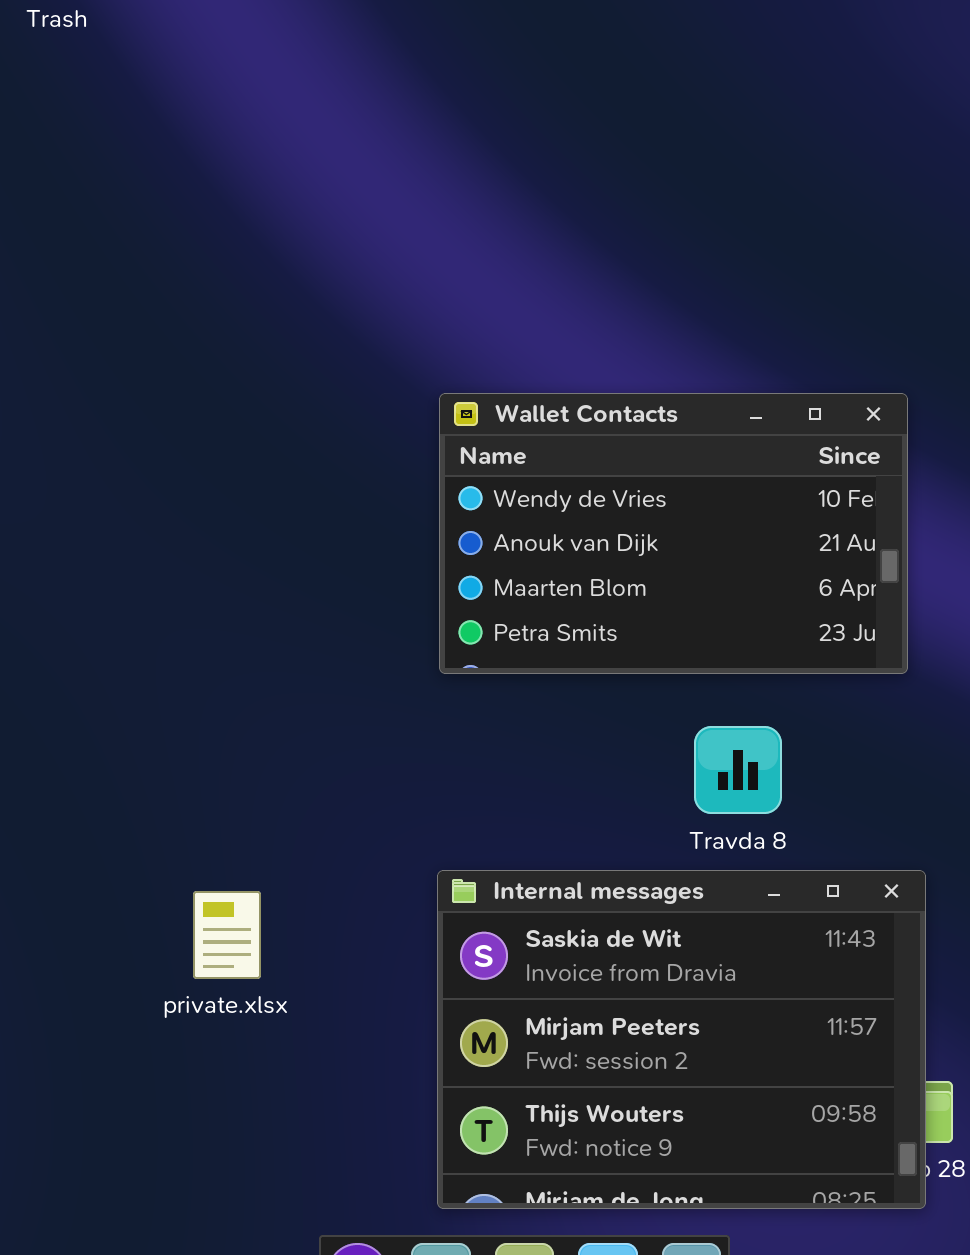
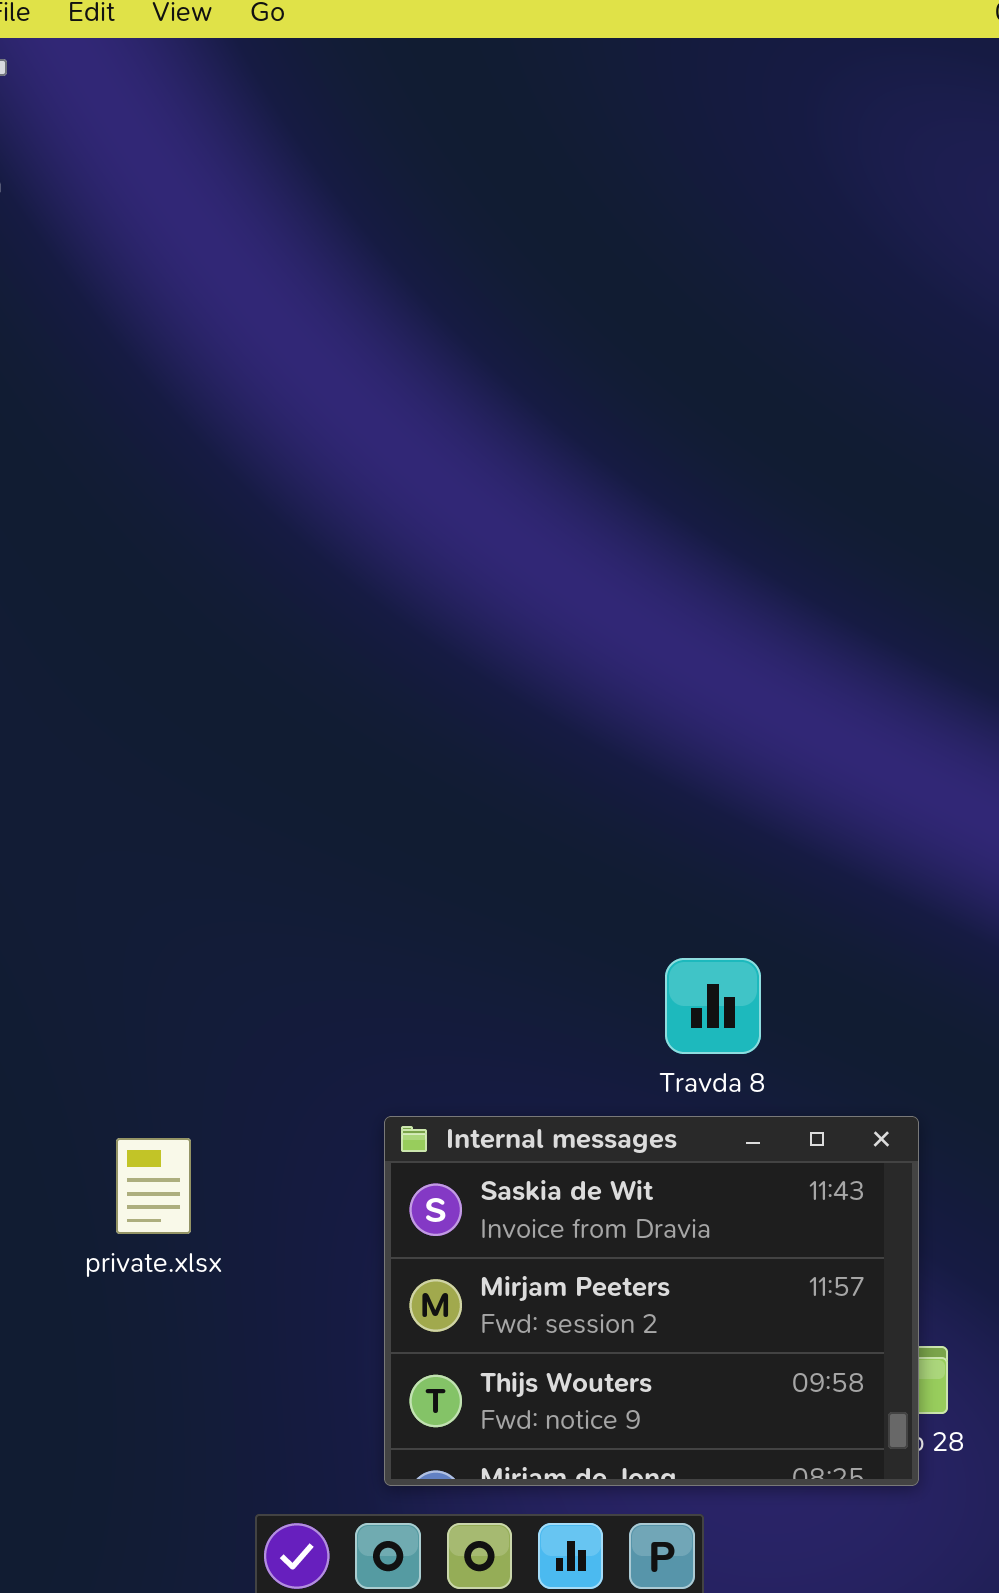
Wallet Contacts: [439,393,908,674] -> none, closed

